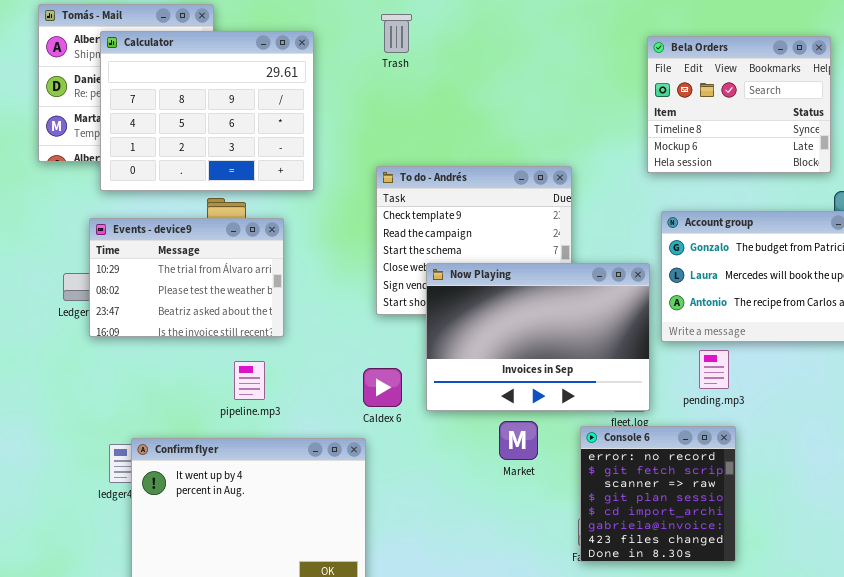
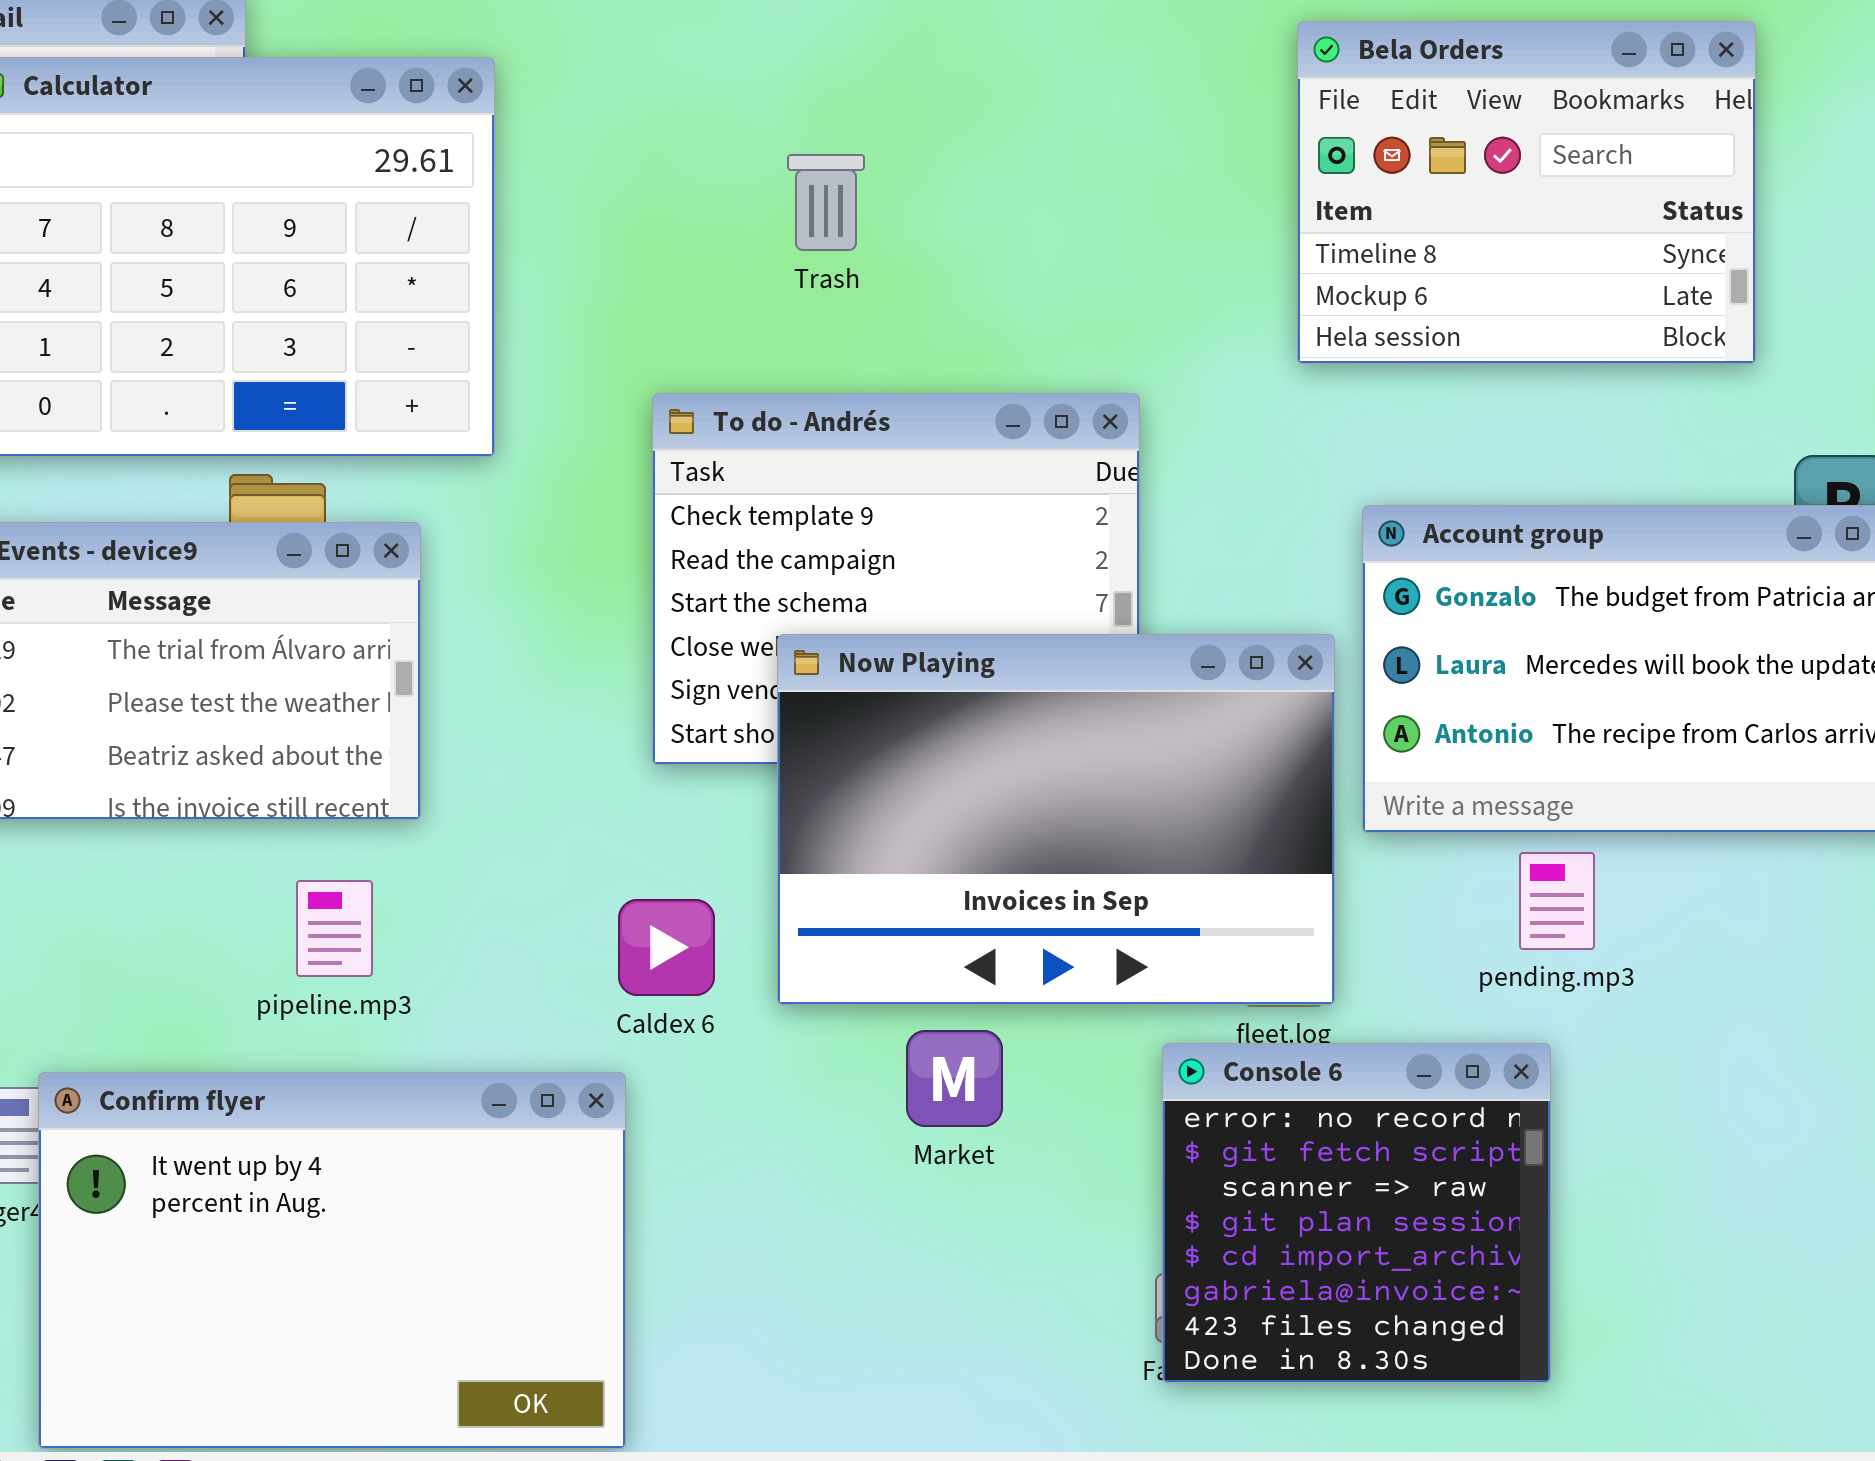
Trash: [381,14,412,53] -> [787,154,865,251], moved
Bela Orders: [647,36,831,173] -> [1297,21,1756,364], moved
pending.mp3: [699,350,729,389] -> [1519,852,1595,950], moved
Market: [499,421,538,460] -> [906,1030,1003,1127], moved

